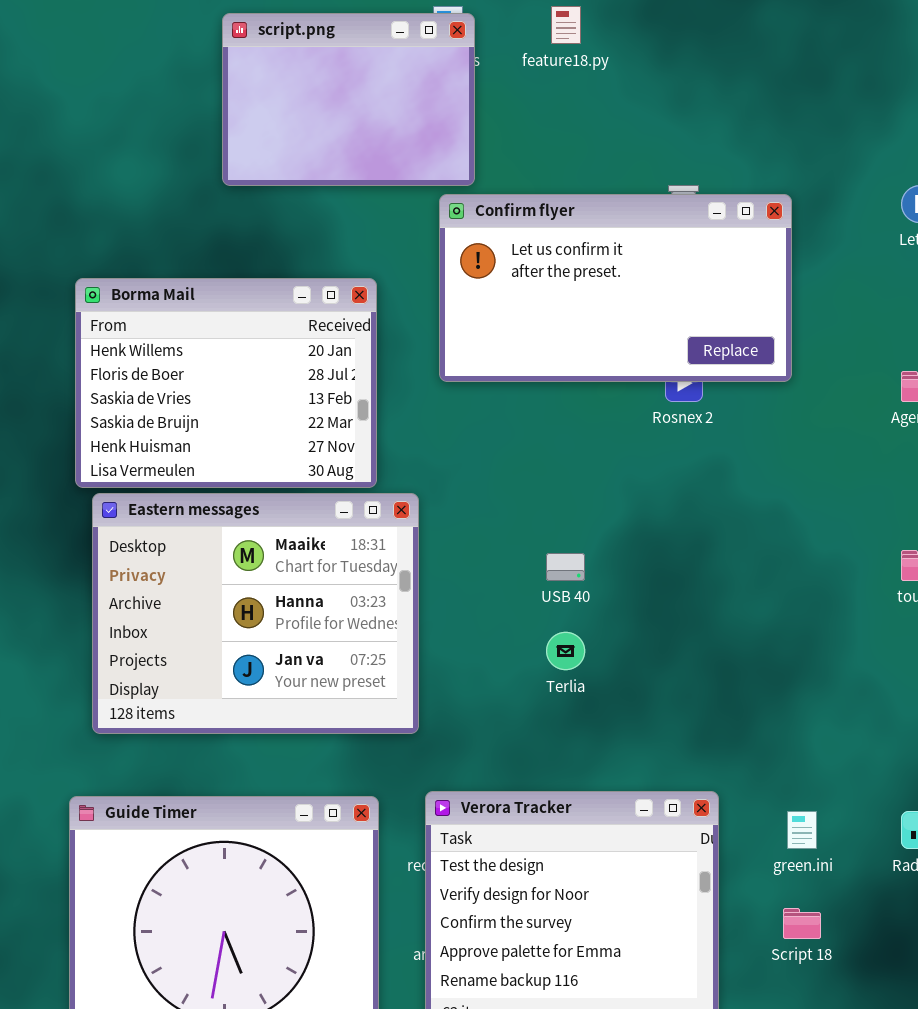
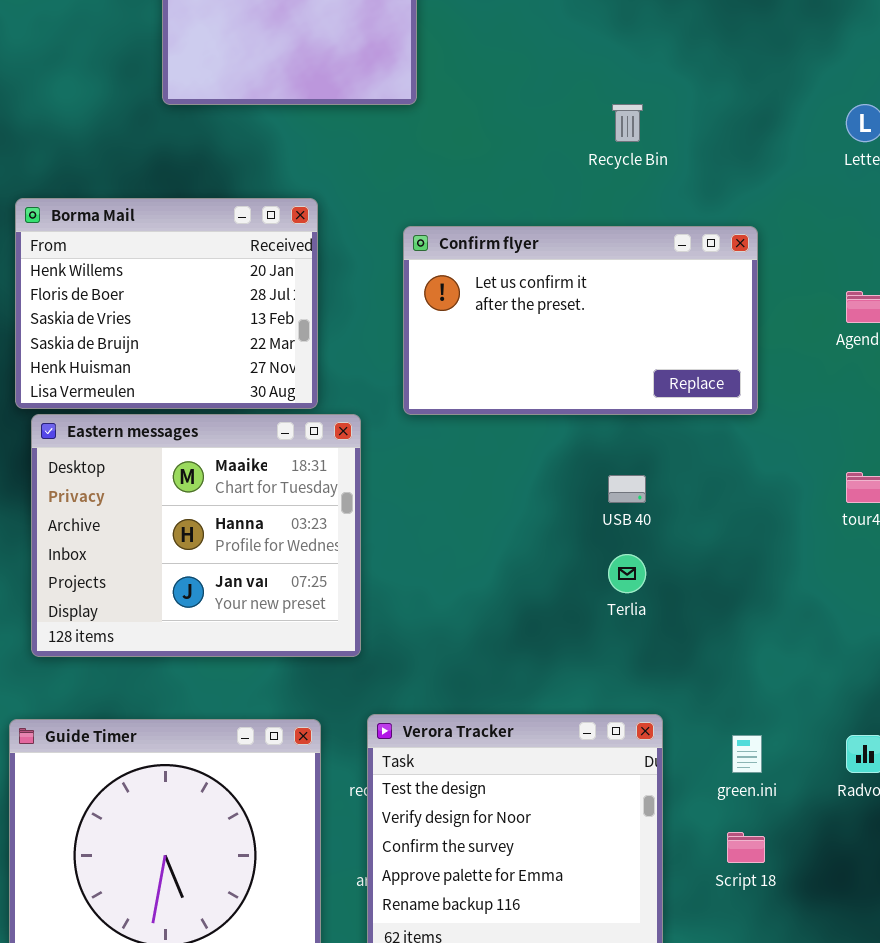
Confirm flyer: [439,194,792,382] -> [403,226,758,415], moved
USB 40: [546,553,585,581] -> [608,475,646,503], moved
Terlia: [546,632,585,670] -> [608,554,646,593], moved

